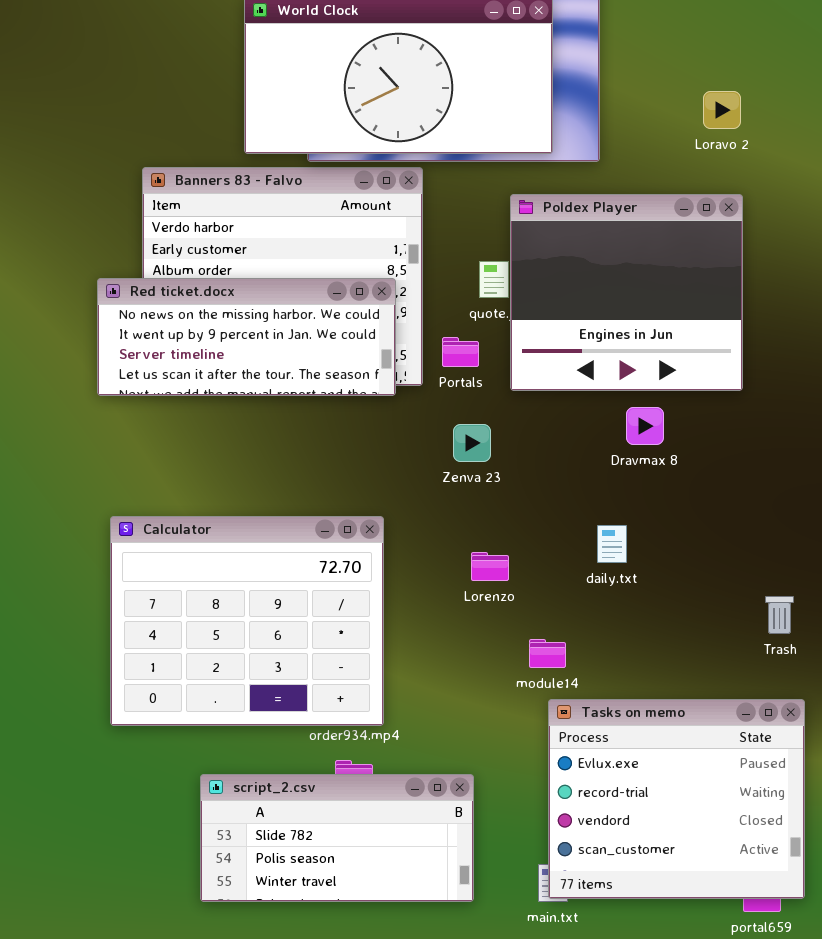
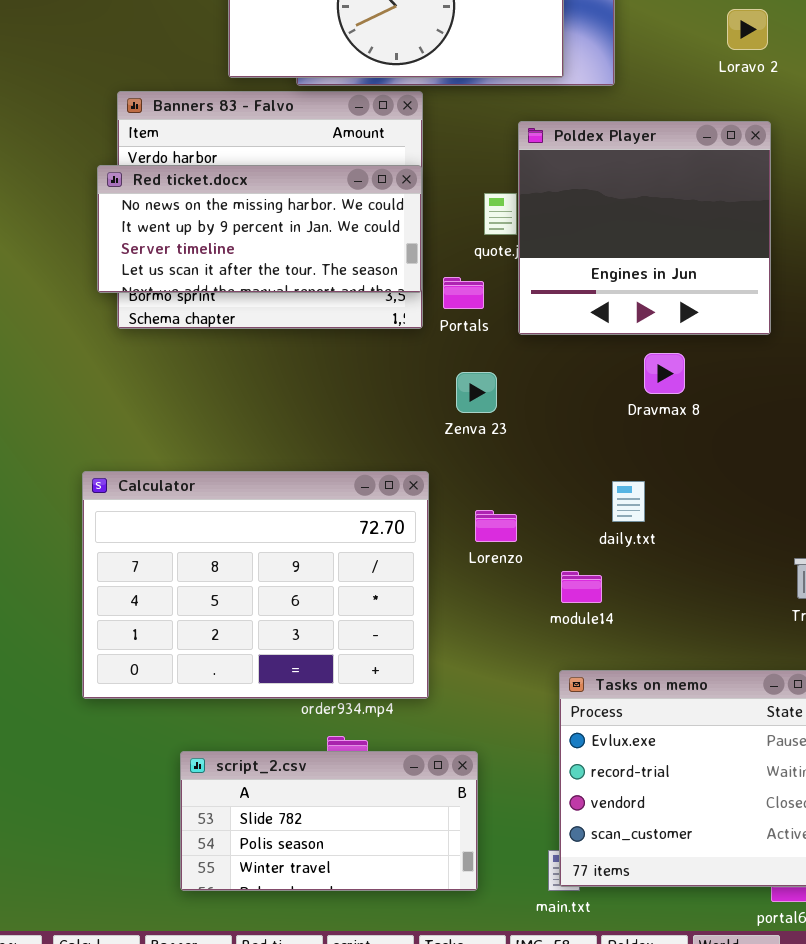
Red ticket.docx: [97,278,396,396] -> [97,165,422,293], moved
Calculator: [110,516,384,726] -> [82,471,429,699], resized
module14: [529,639,566,668] -> [561,571,602,603], moved

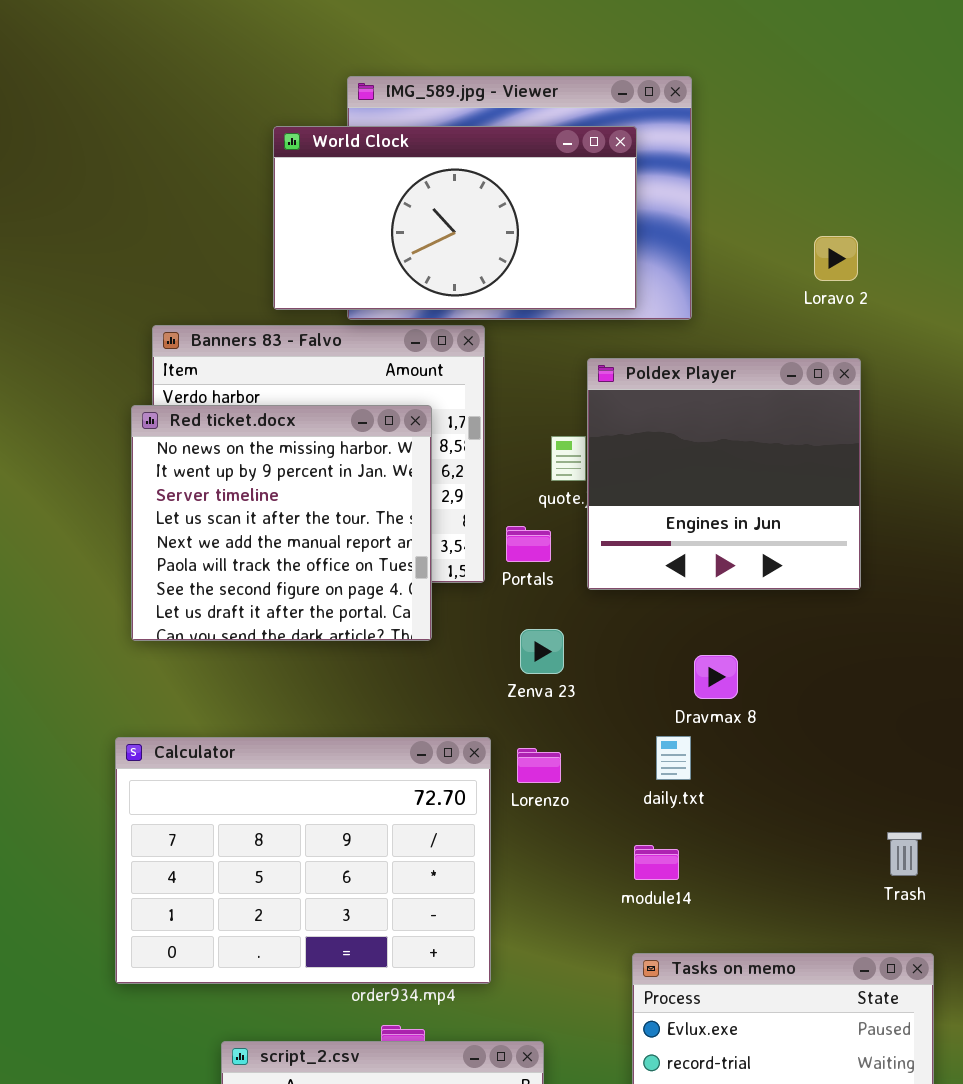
Red ticket.docx: [97,165,422,293] -> [131,405,432,641], resized
Dravmax 8: [644,353,685,394] -> [694,655,738,699], moved
daily.txt: [612,481,645,522] -> [656,736,691,780], moved
Lorenzo: [475,510,517,542] -> [517,748,561,783], moved

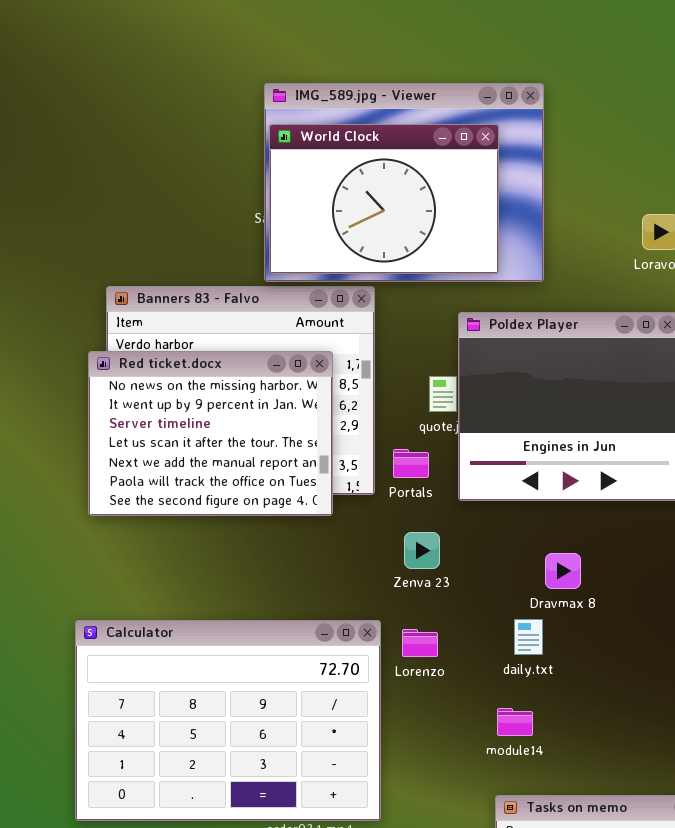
World Clock: [273,126,637,310] -> [269,124,499,274], resized
Red ticket.docx: [131,405,432,641] -> [88,351,333,516], resized

